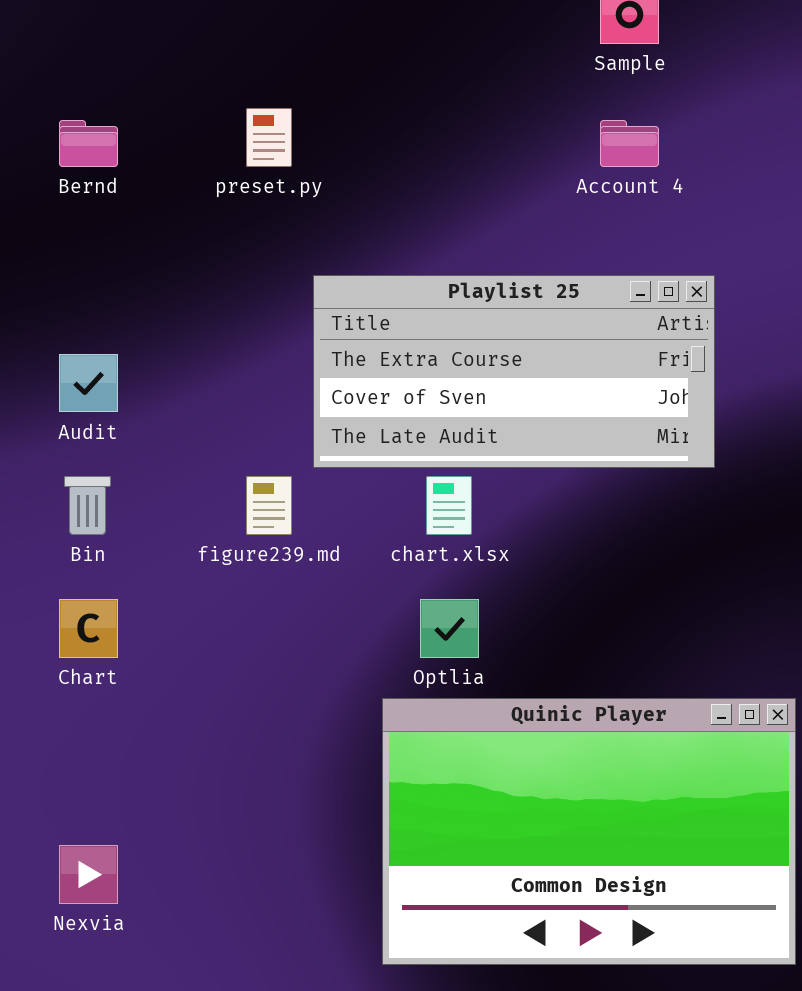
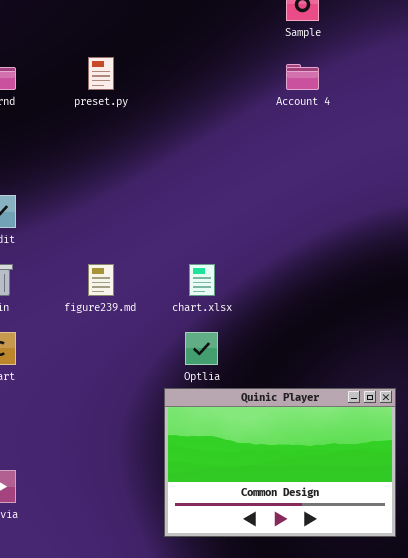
Playlist 25: [313,275,715,468] -> none, closed

